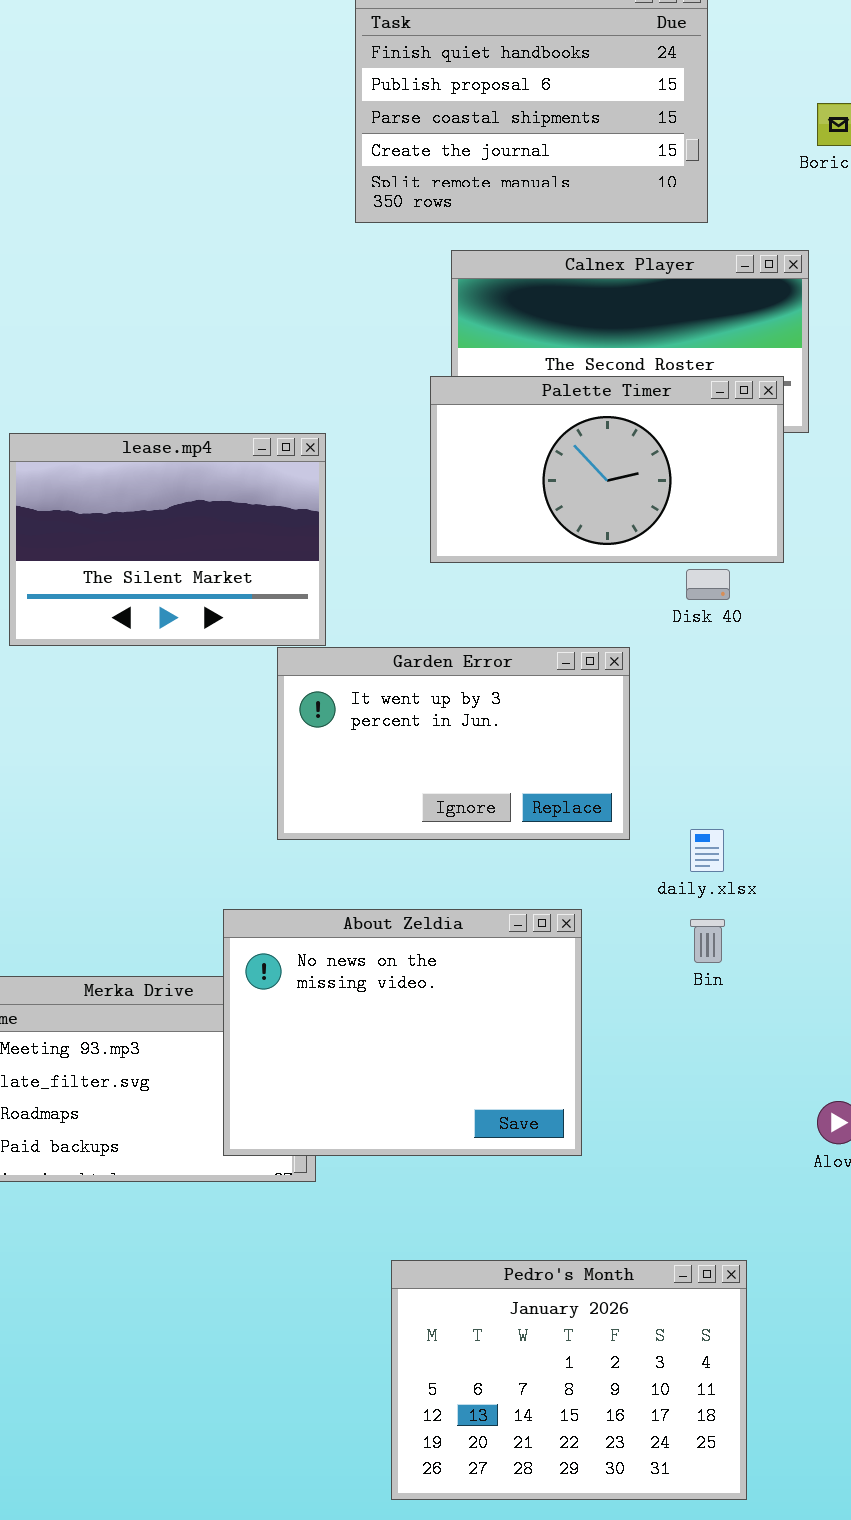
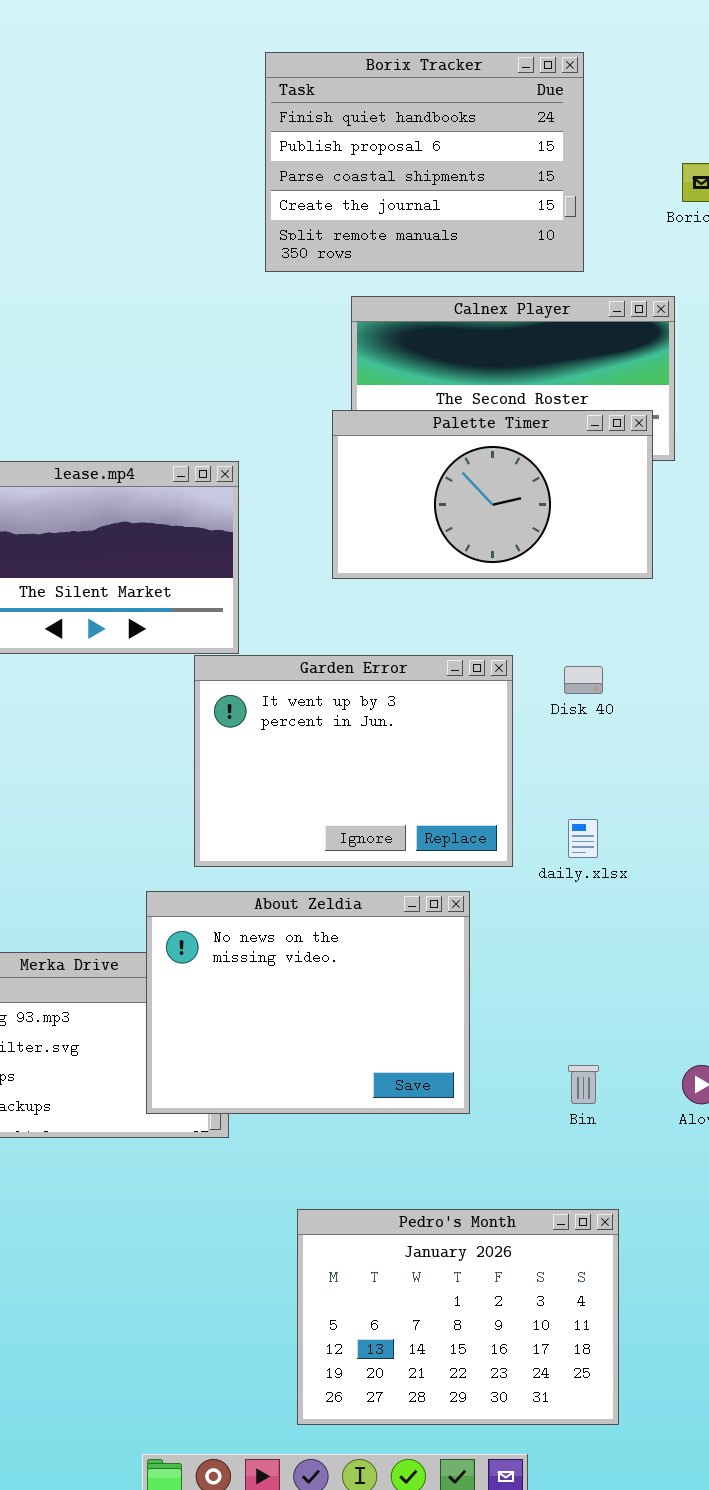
Disk 40: [686,569,730,600] -> [564,666,603,694], moved
Garden Error: [277,647,630,840] -> [194,655,513,867], resized
Bin: [690,919,725,963] -> [568,1065,599,1104], moved

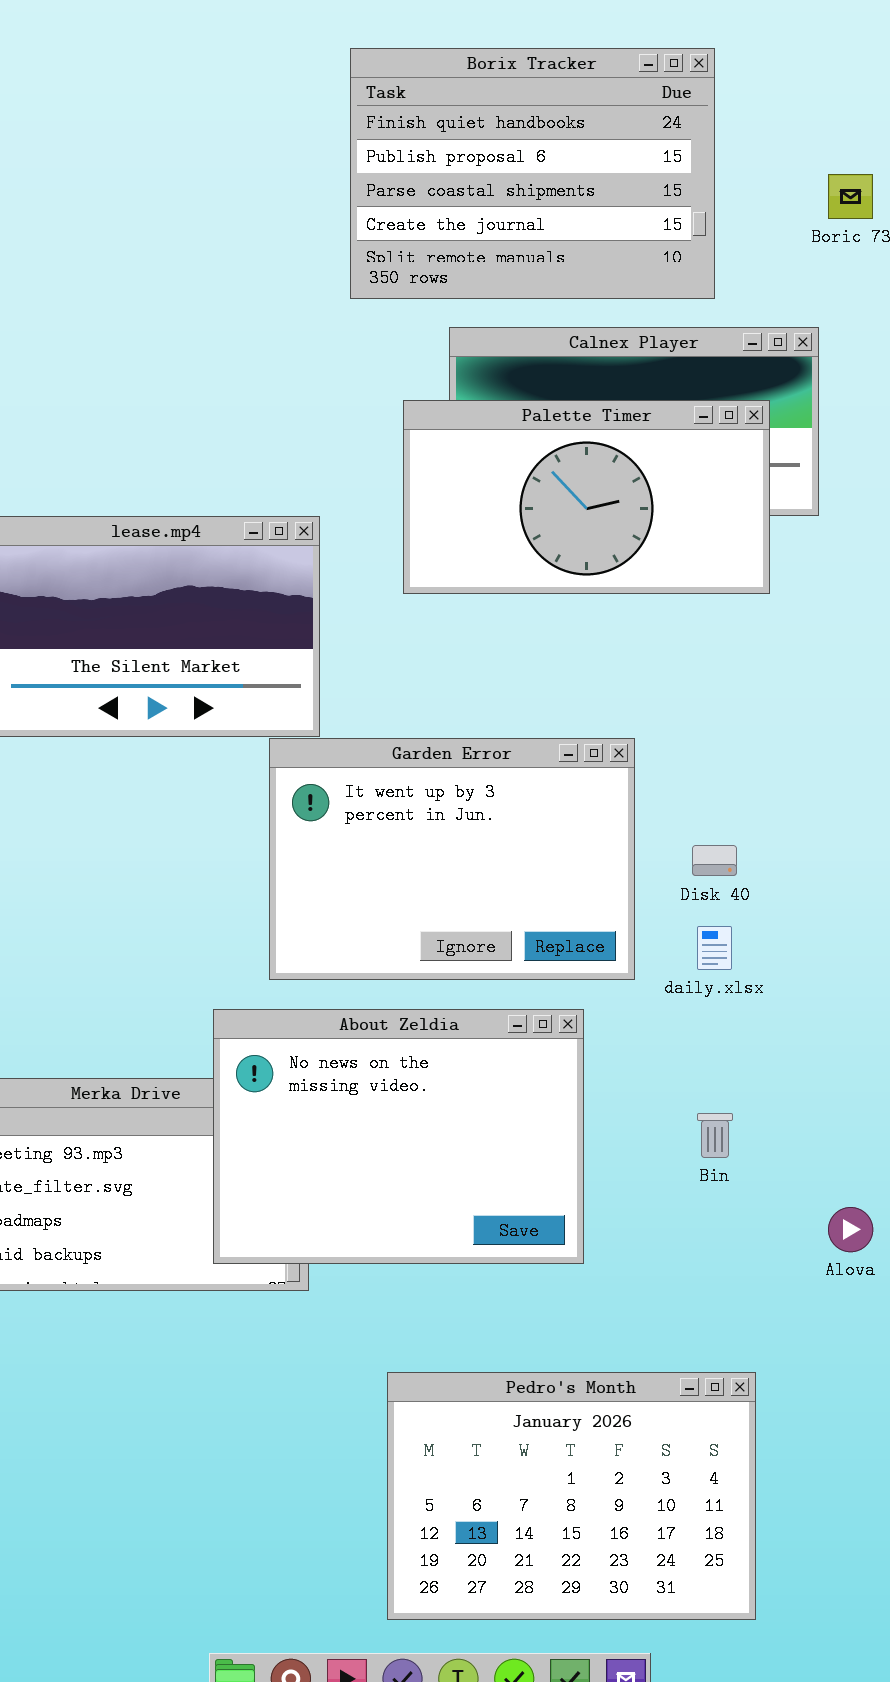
Palette Timer: [332,410,653,579] -> [403,400,770,594], moved
Disk 40: [564,666,603,694] -> [692,845,737,876], moved
Bin: [568,1065,599,1104] -> [697,1113,733,1158], moved

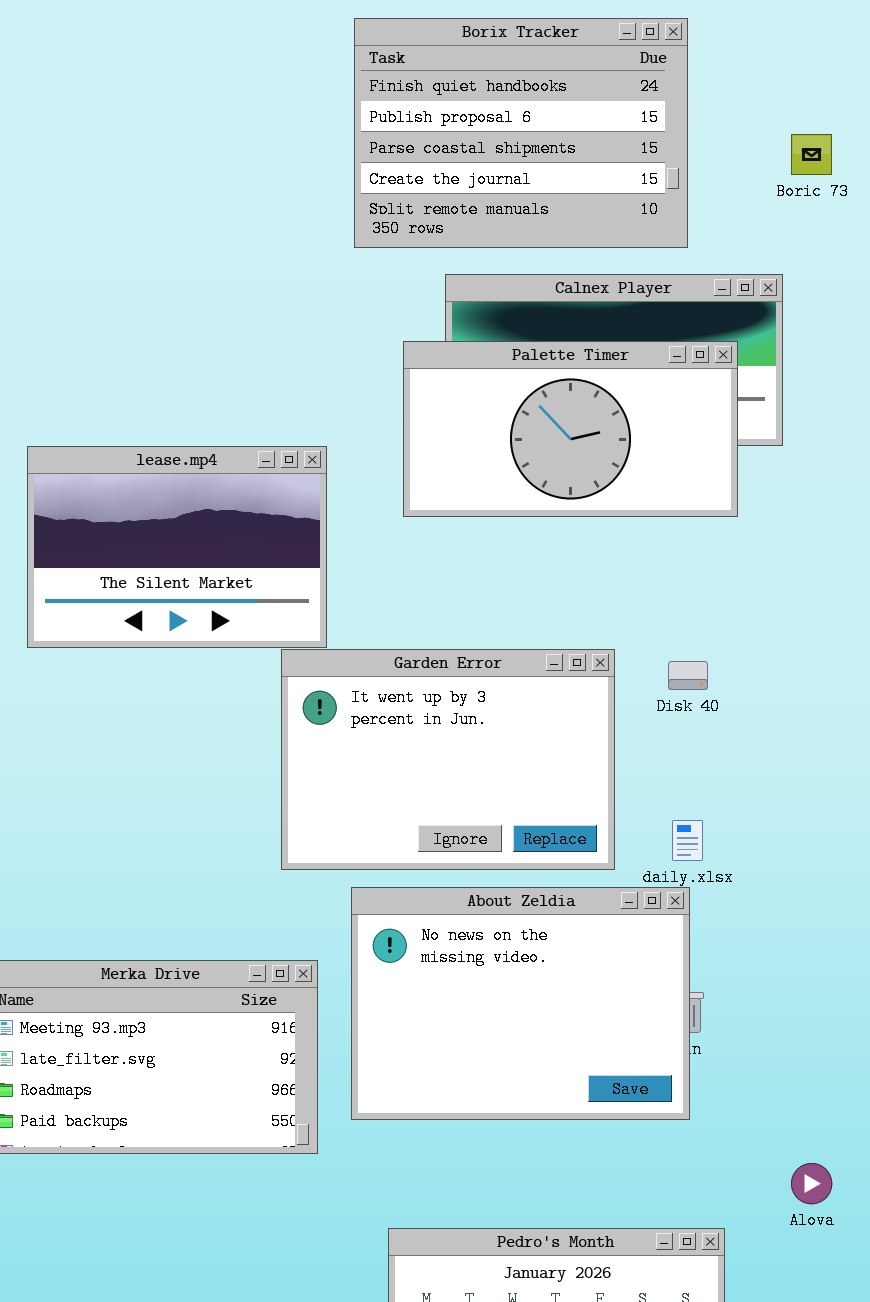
Disk 40: [692,845,737,876] -> [668,661,708,690], moved
About Zeldia: [213,1009,584,1264] -> [351,887,690,1120], moved
Alova: [828,1207,873,1252] -> [791,1163,832,1204], moved

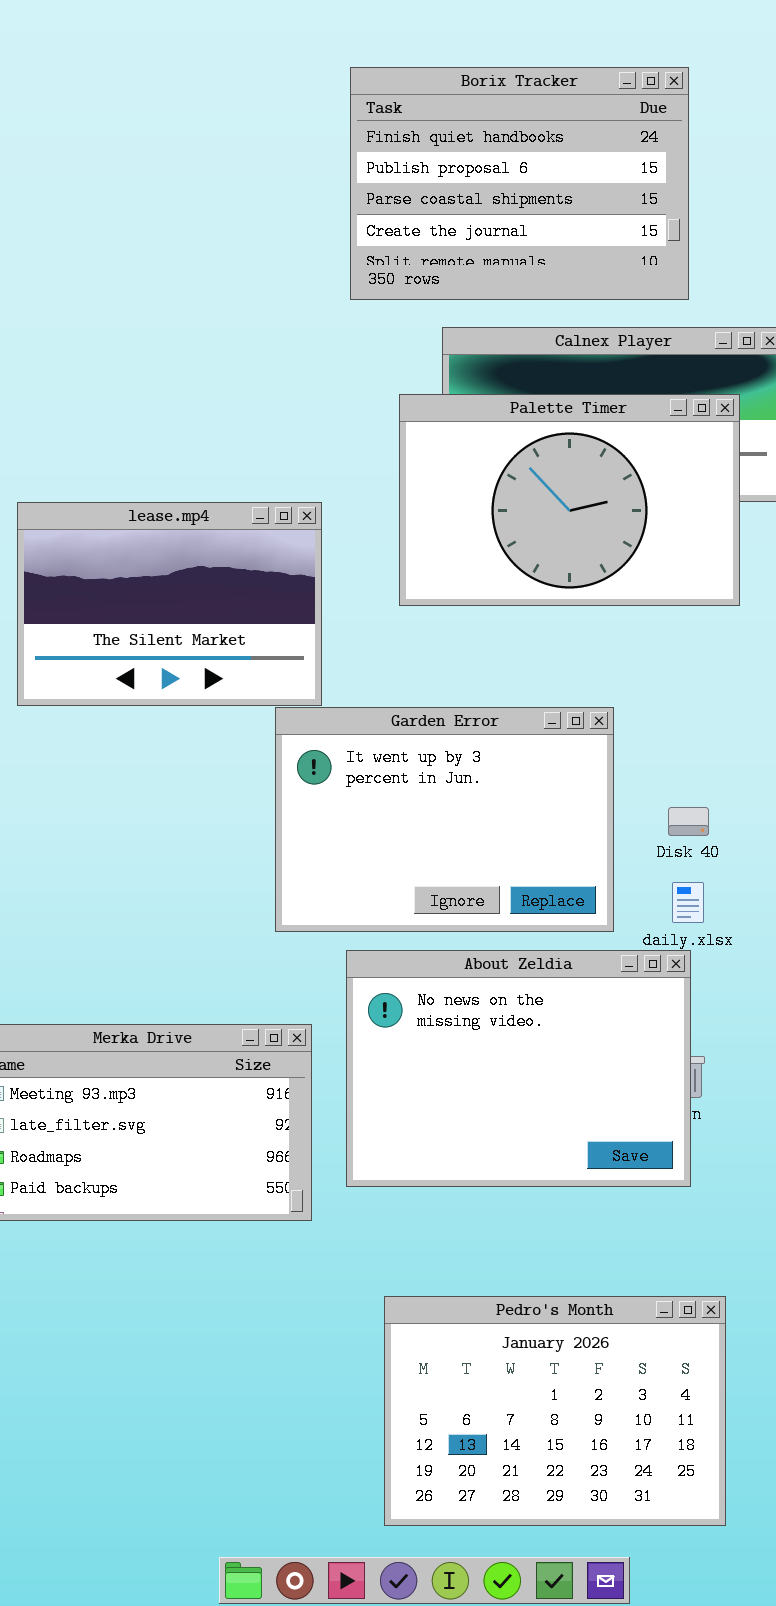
Palette Timer: [403,341,738,517] -> [399,394,740,606], resized
Disk 40: [668,661,708,690] -> [668,807,709,836], moved

